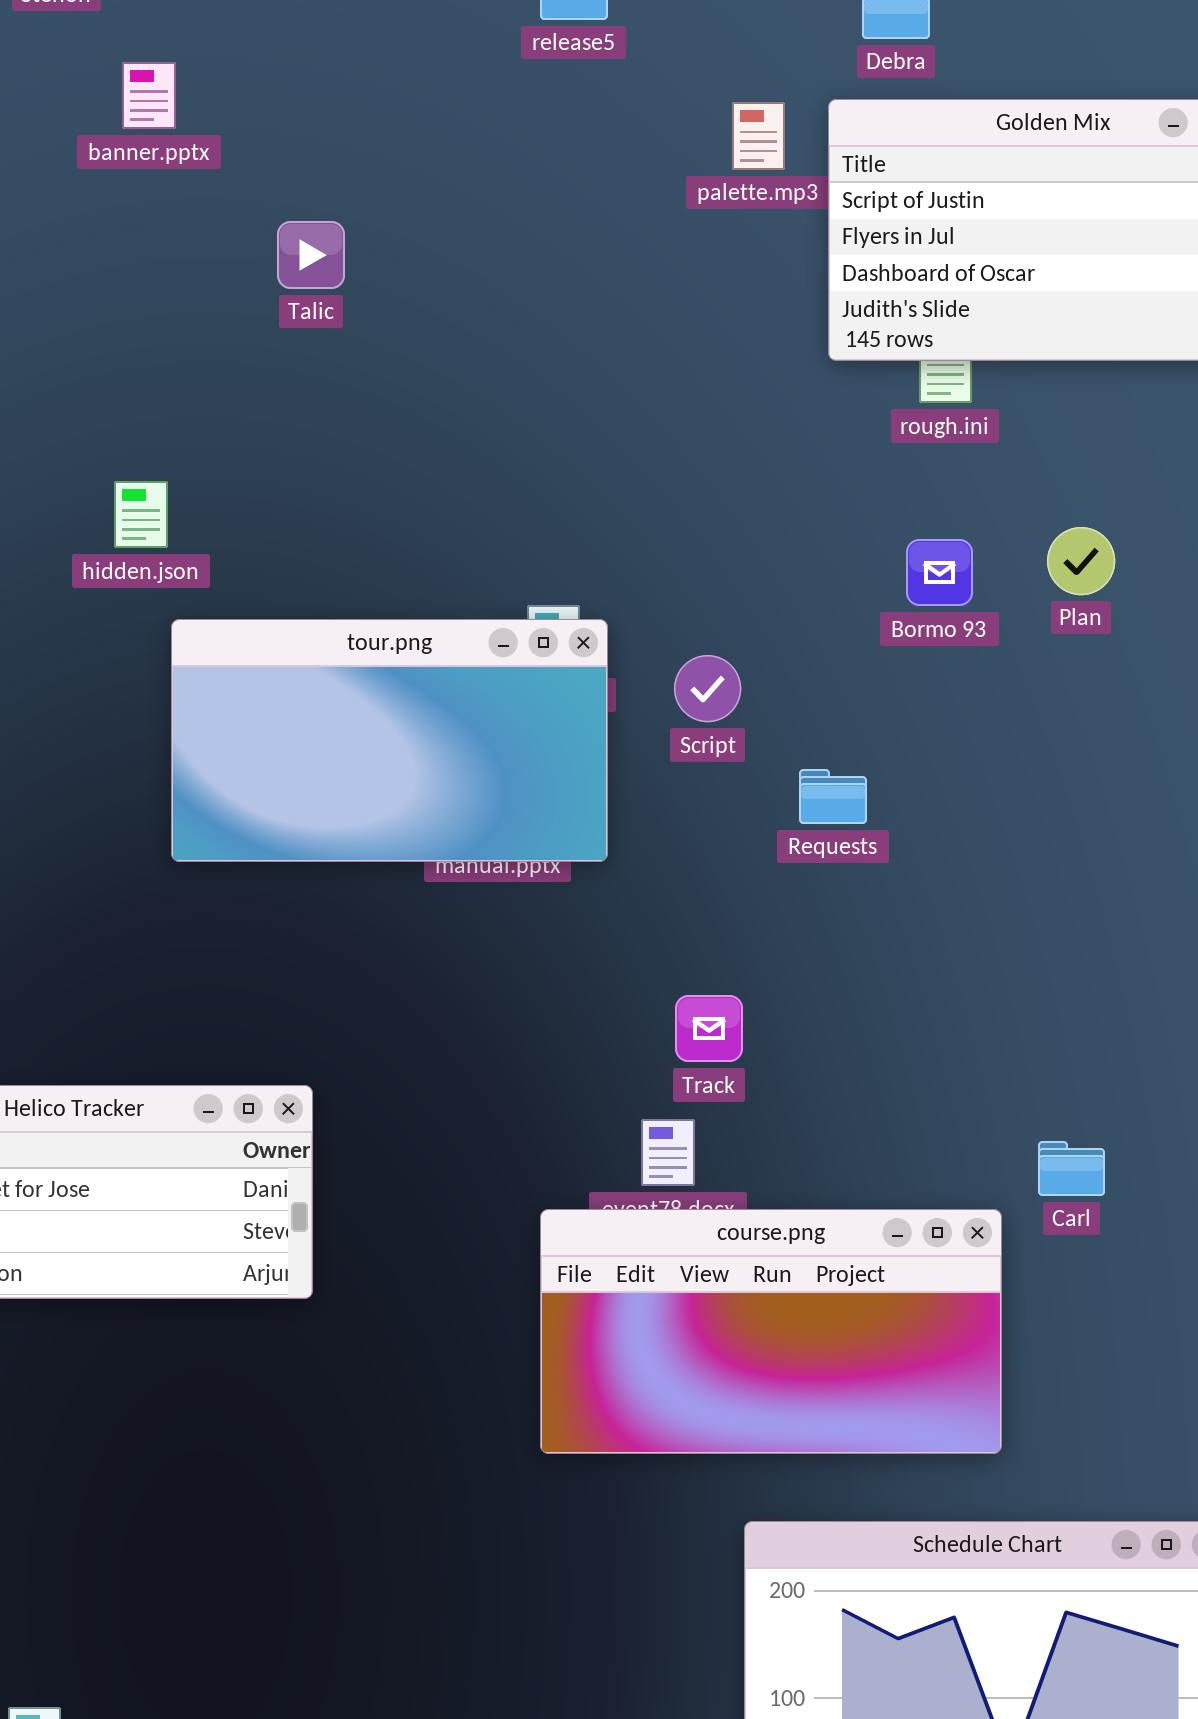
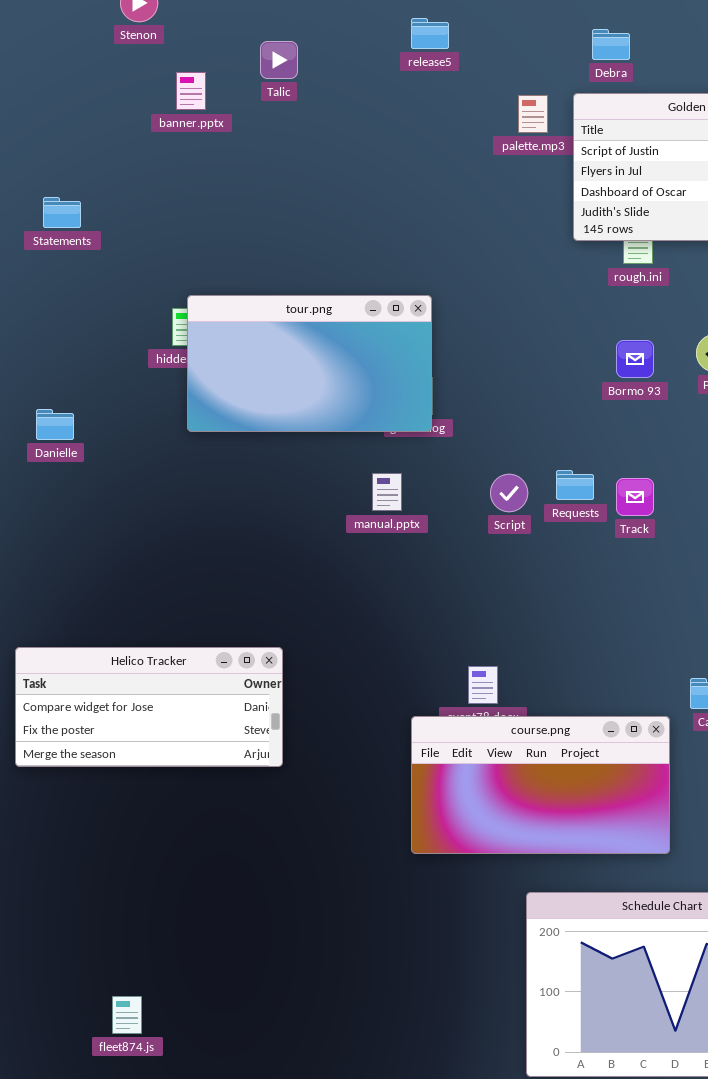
Talic: [277,221,345,289] -> [260,41,298,79], moved
tour.png: [171,619,608,862] -> [187,295,432,432], moved
Script: [674,655,741,722] -> [490,474,528,512], moved
Track: [675,995,743,1062] -> [616,478,654,516], moved

